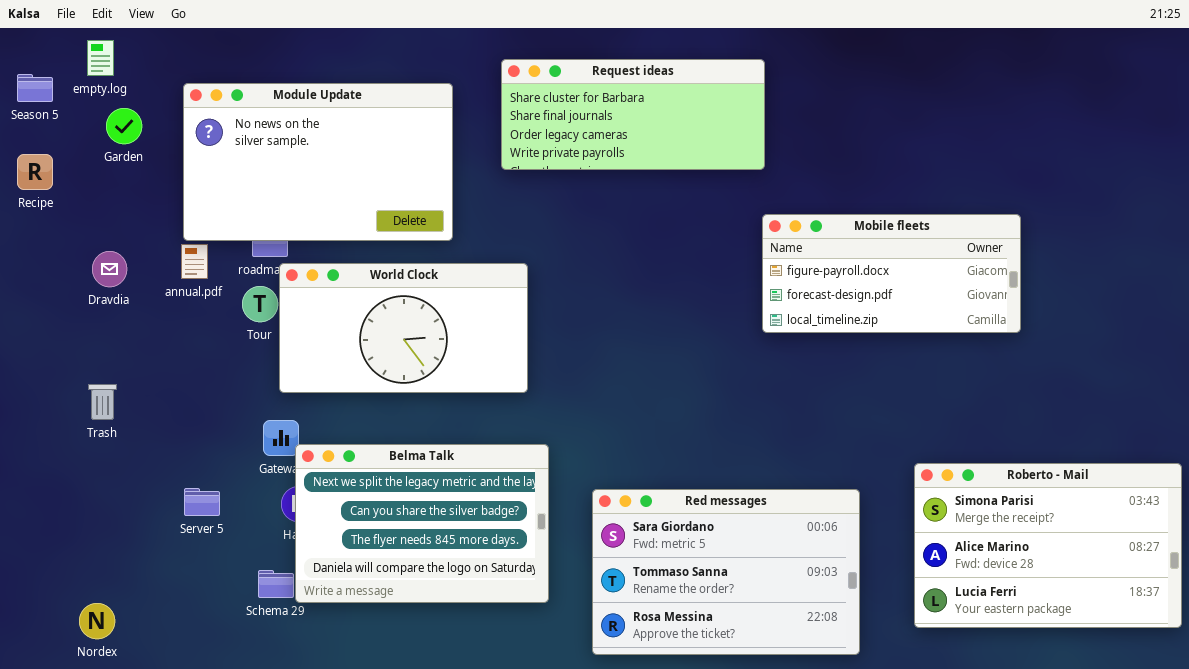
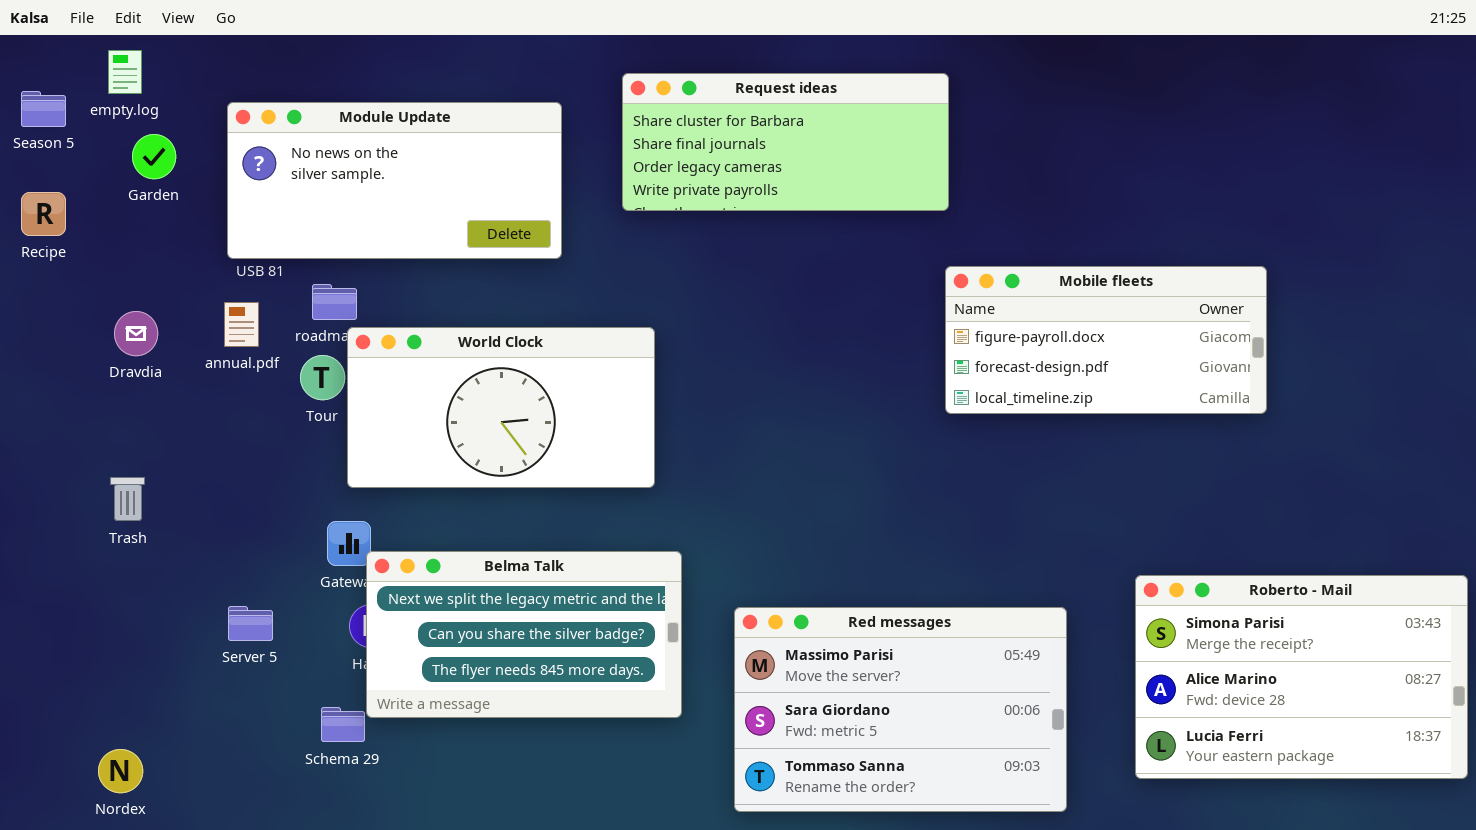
Module Update: [183,83,453,241] -> [227,102,562,259], resized
Belma Talk: [295,444,549,603] -> [366,551,682,718], resized
Red messages: [592,489,860,655] -> [734,607,1067,812], scrolled up 1 row

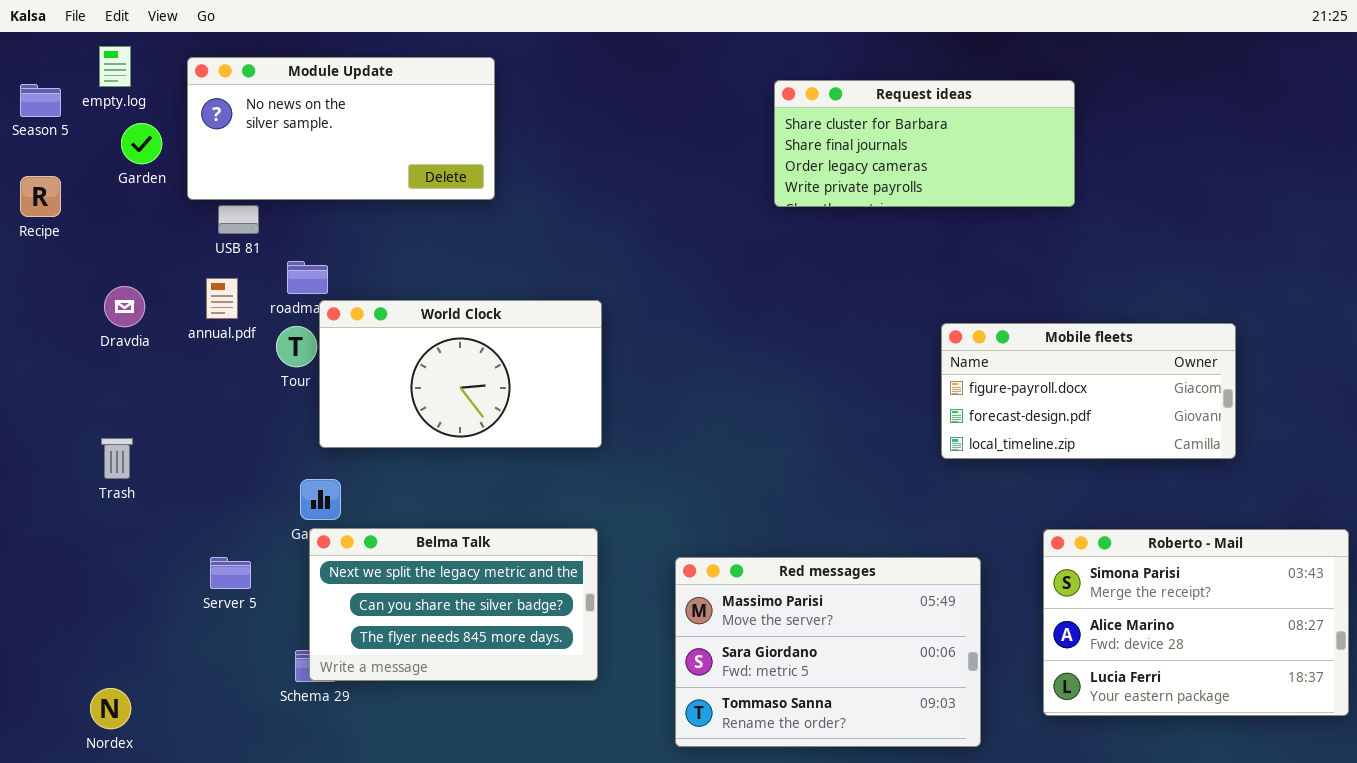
Request ideas: [622,73,949,211] -> [774,80,1075,207], moved
Module Update: [227,102,562,259] -> [187,57,495,200], moved
Mobile fleets: [945,266,1267,414] -> [941,323,1236,459], moved
Belma Talk: [366,551,682,718] -> [309,528,598,681], moved

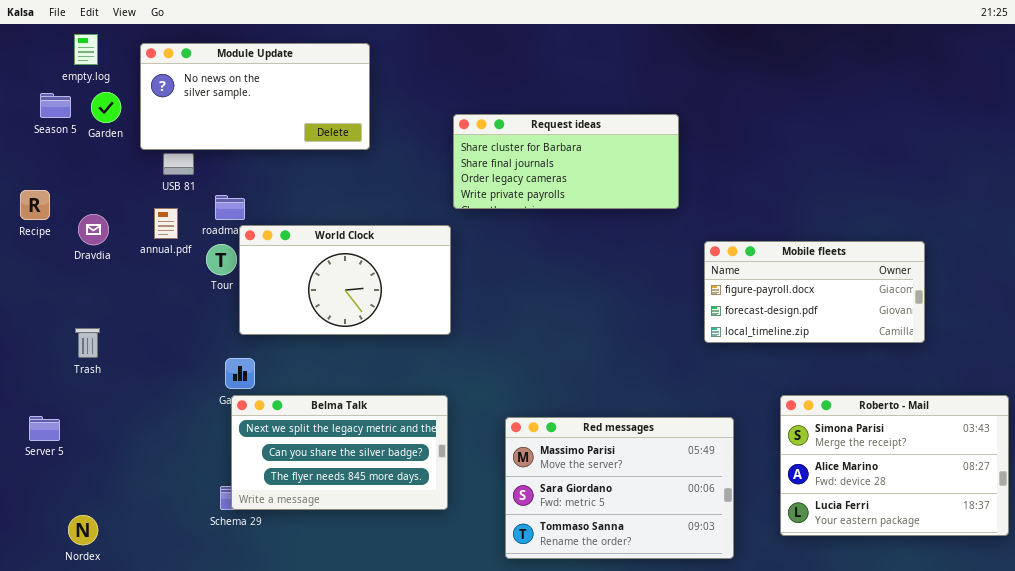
Request ideas: [774,80,1075,207] -> [453,114,679,209], moved
Season 5: [20,84,61,117] -> [40,93,71,118], moved
Recipe: [20,176,61,217] -> [20,190,50,220], moved
Server 5: [210,557,251,589] -> [29,416,60,441], moved

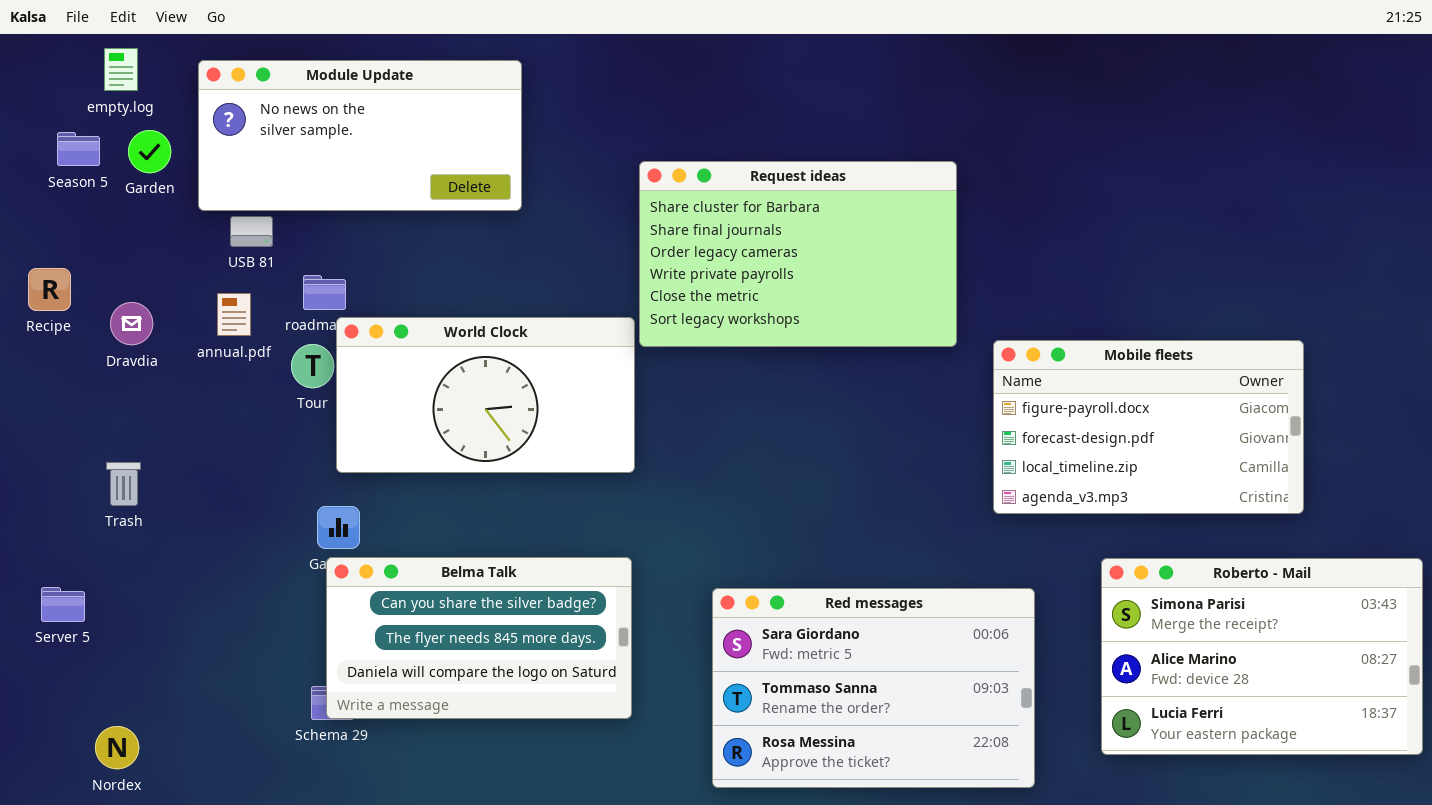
Request ideas: [453,114,679,209] -> [639,161,957,347], resized
Mobile fleets: [704,241,925,343] -> [993,340,1304,514], resized
Belma Talk: [231,395,448,510] -> [326,557,632,719], scrolled down 1 row
Red messages: [505,417,734,559] -> [712,588,1035,788], scrolled down 1 row

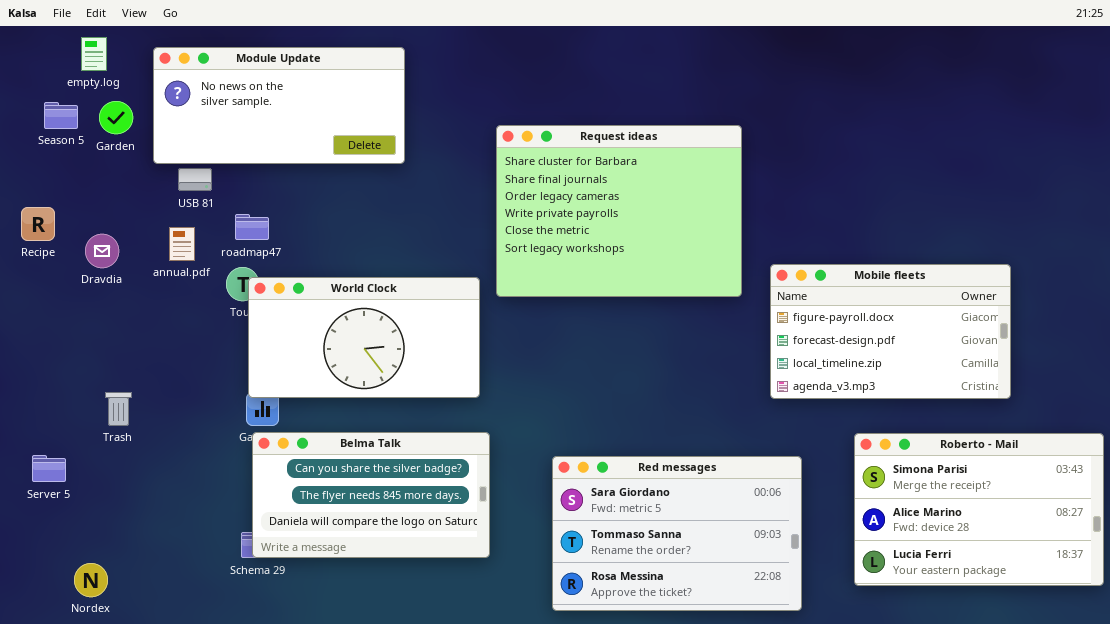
Request ideas: [639,161,957,347] -> [496,125,742,297], resized
World Clock: [336,317,635,473] -> [248,277,480,398], moved
Trash: [106,462,141,506] -> [105,392,132,426], moved

